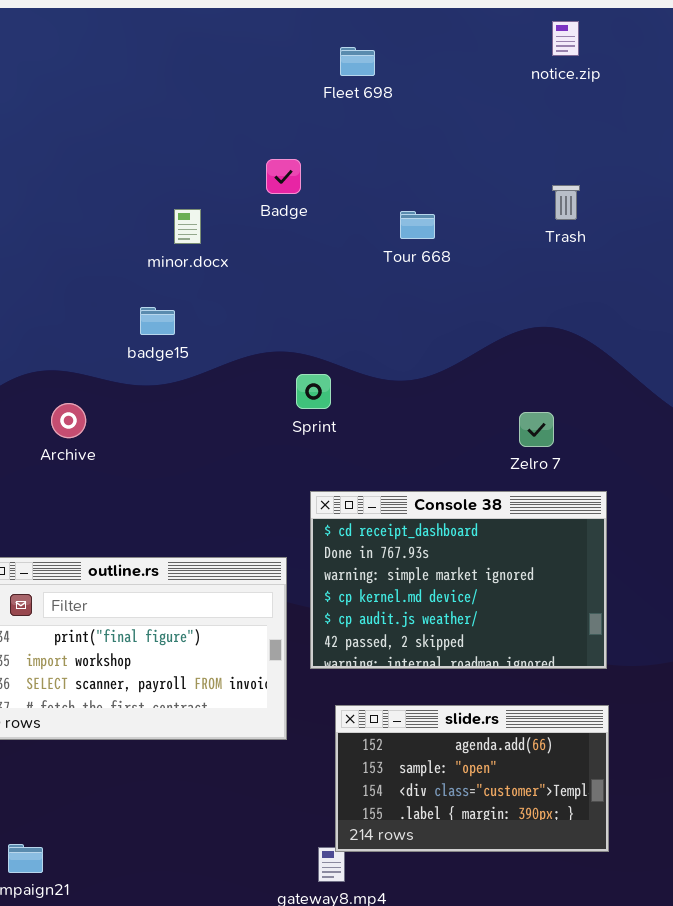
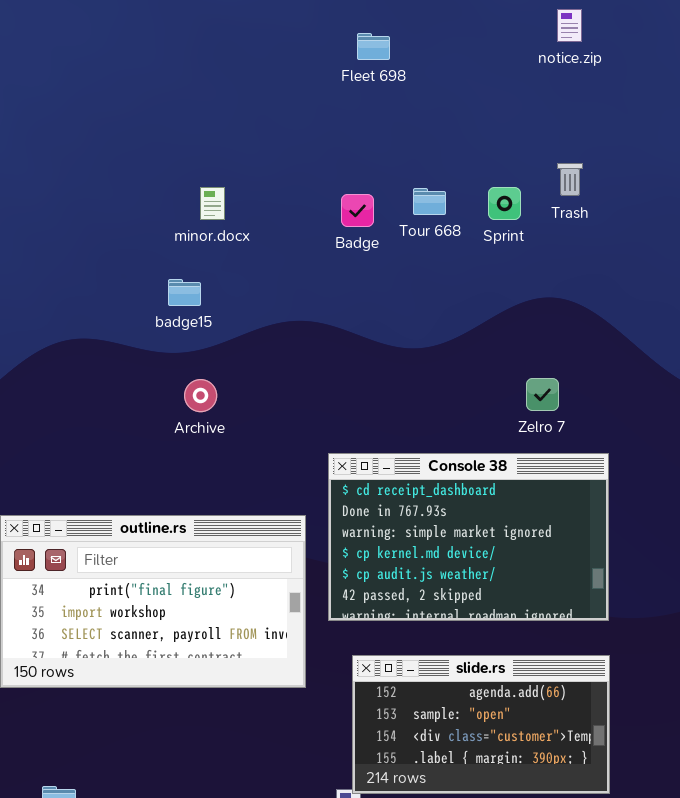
Badge: [266,159,301,194] -> [341,194,374,227], moved
Sprint: [296,374,331,409] -> [488,187,521,220], moved
Archive: [51,403,86,438] -> [184,379,217,412], moved

